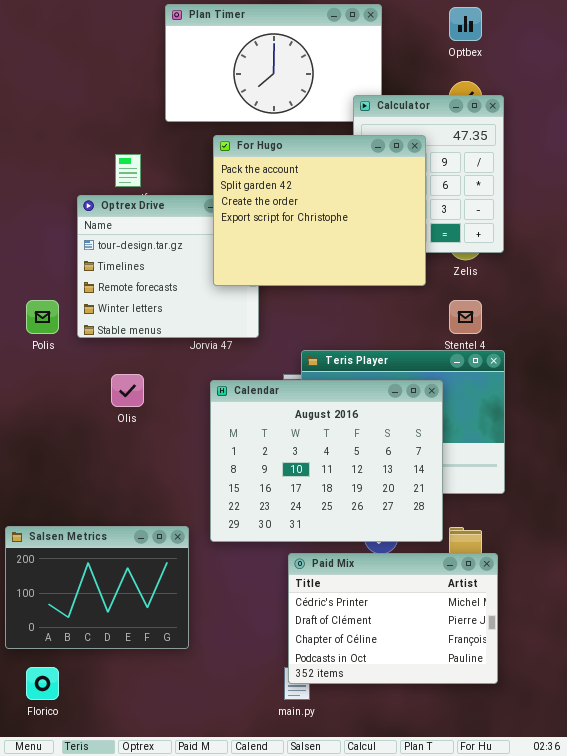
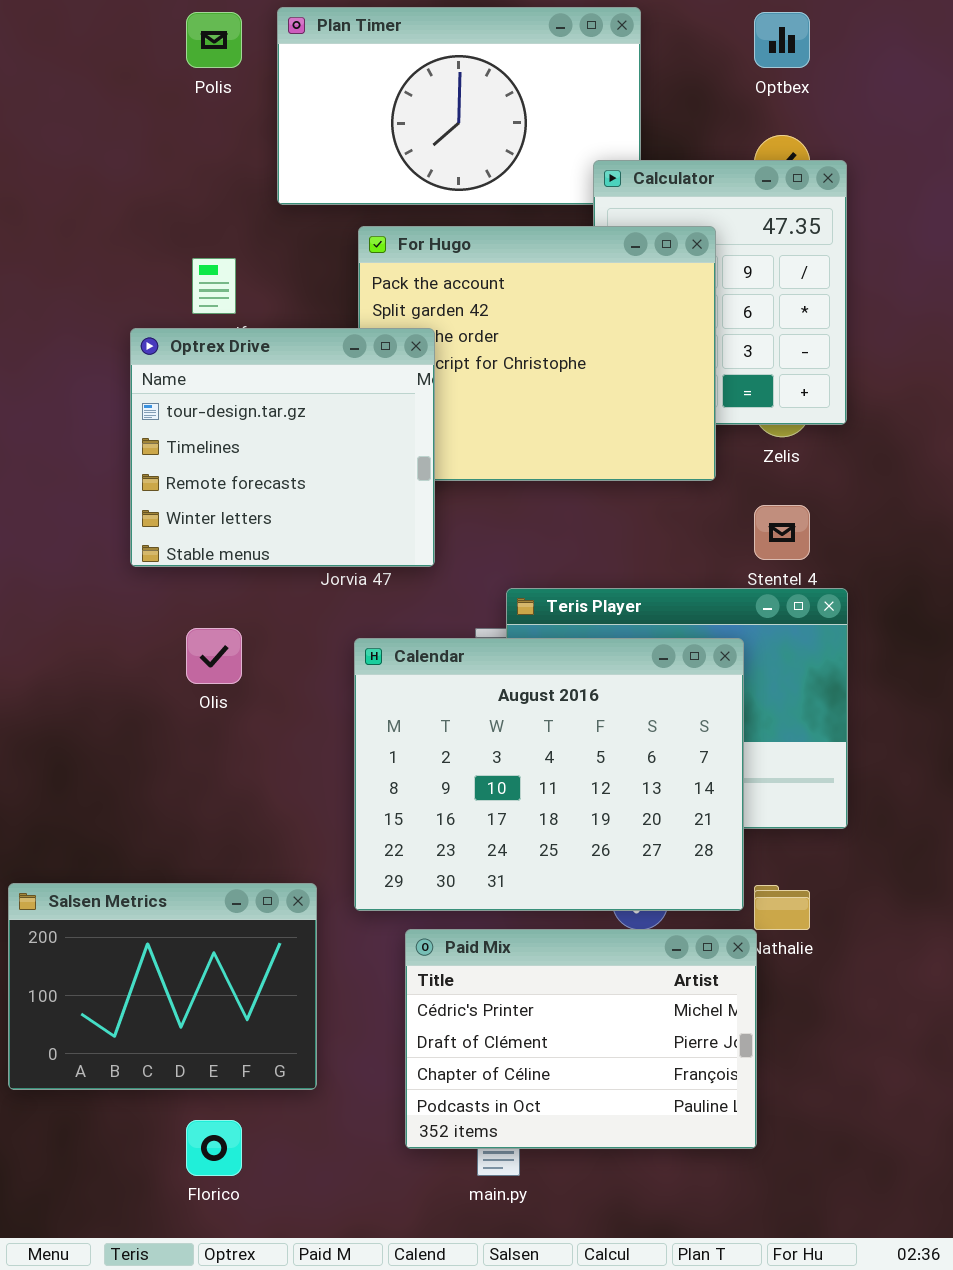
Optrex Drive: [77,195,259,338] -> [130,328,435,567], raised
Polis: [26,300,59,334] -> [186,12,242,68], moved
Paid Mix: [288,553,498,684] -> [405,929,757,1149], moved
Florico: [26,667,59,700] -> [186,1120,242,1176], moved

